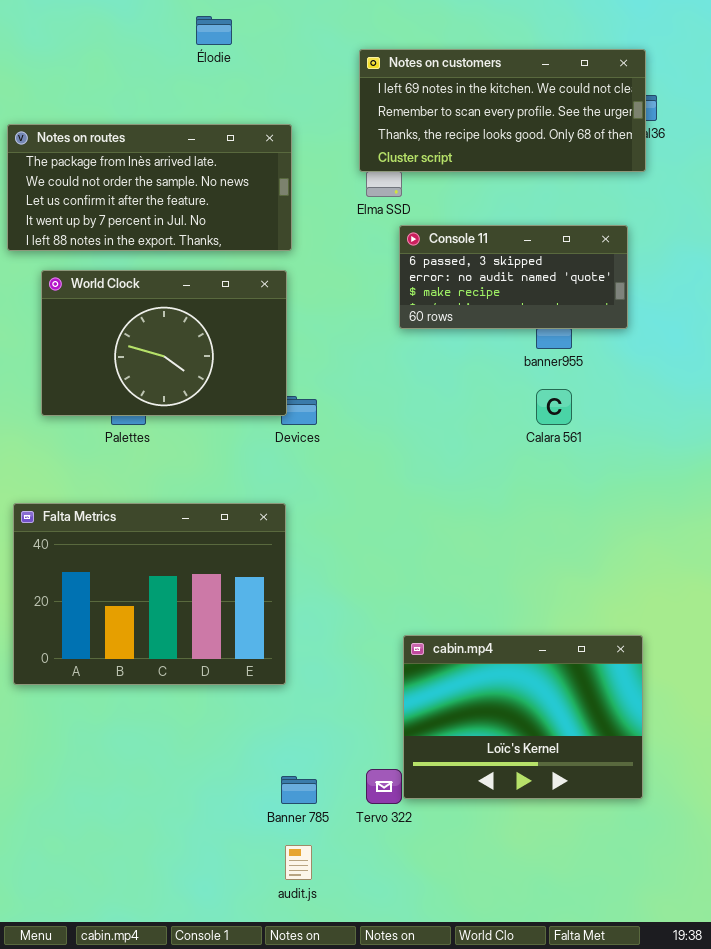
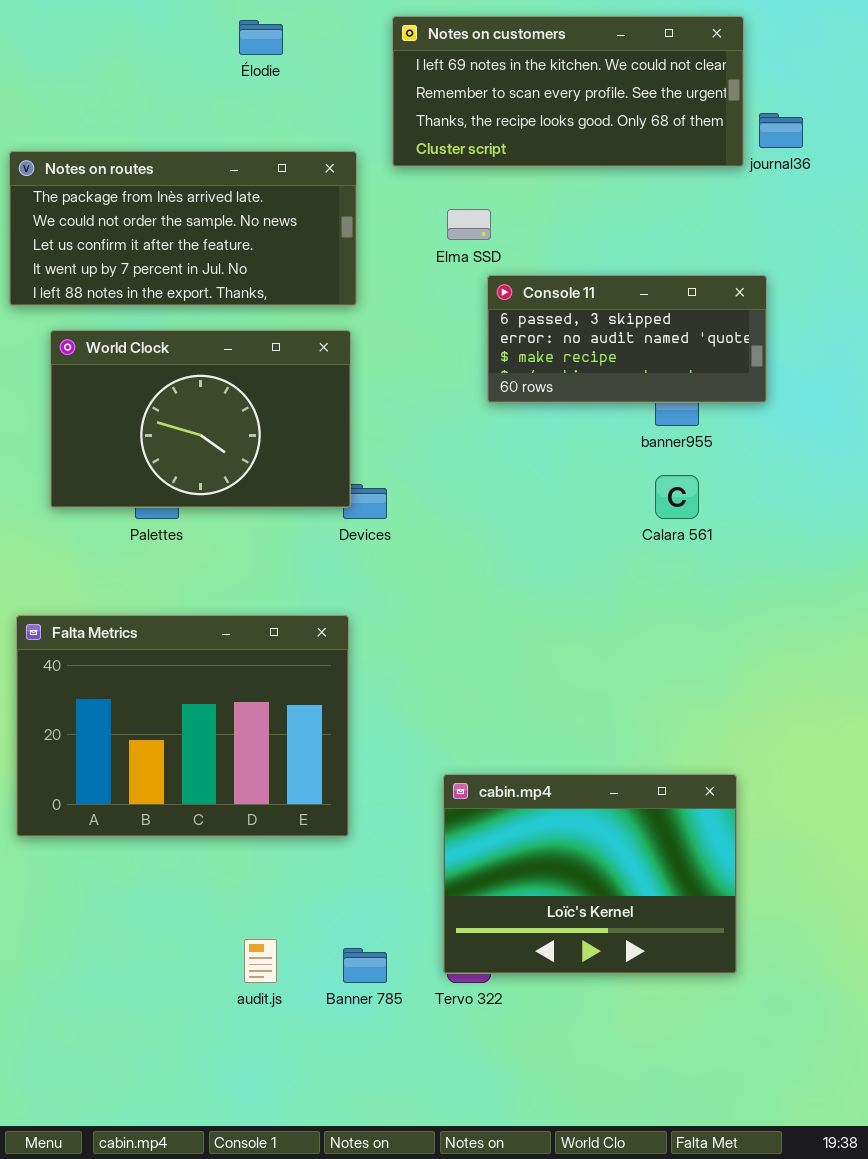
Notes on customers: [359,49,646,172] -> [392,16,744,167], moved
cabin.mp4: [403,635,643,799] -> [443,774,737,974], moved
audit.js: [285,845,312,880] -> [244,939,277,983], moved

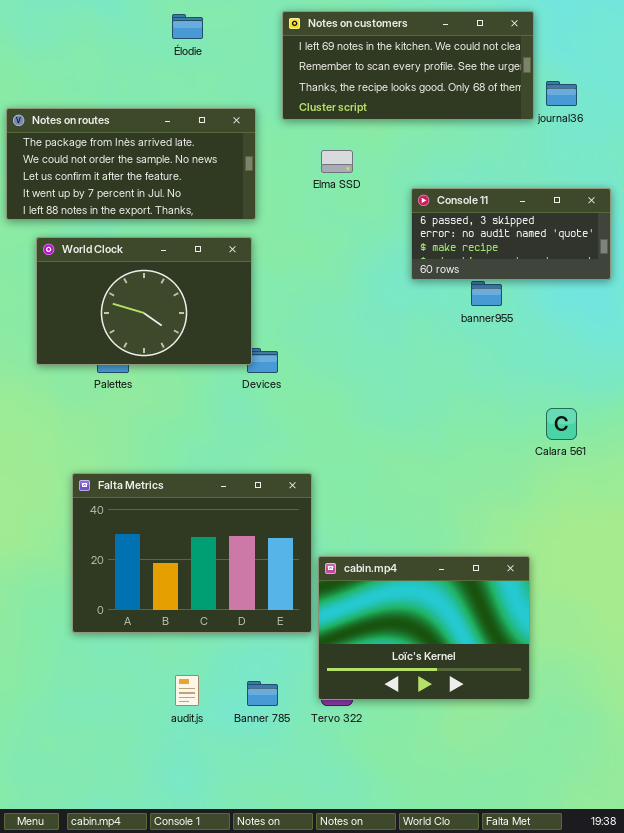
Console 11: [487,275,767,403] -> [411,188,611,280], moved
Calara 561: [655,475,699,519] -> [546,408,577,440], moved
Falta Metrics: [16,615,349,837] -> [72,473,312,633], moved

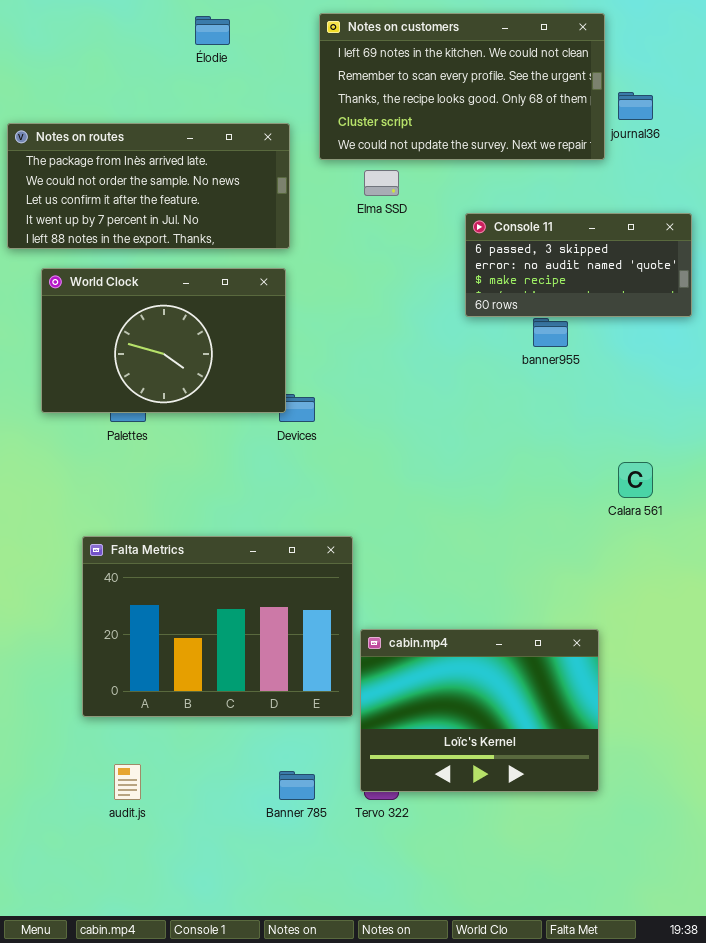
Notes on customers: [282,11,534,120] -> [319,13,605,160], resized
audit.js: [175,675,199,706] -> [114,764,141,800], moved

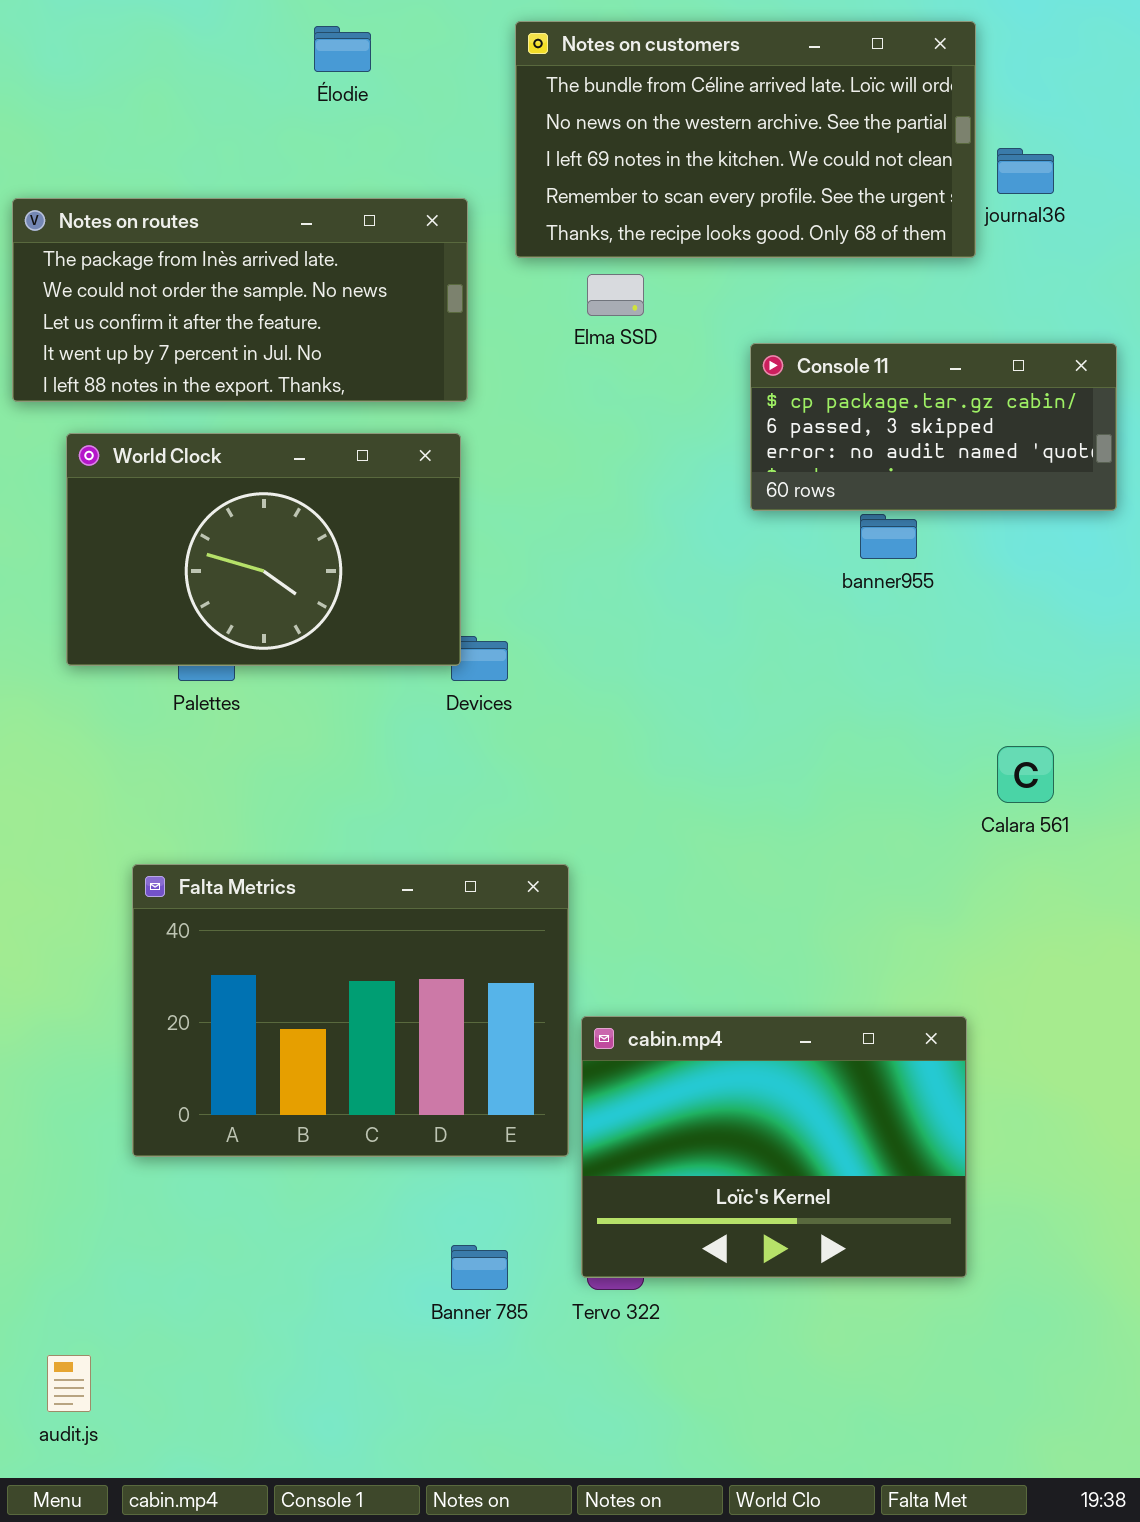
Notes on customers: [319,13,605,160] -> [515,21,976,258], scrolled up 2 rows
Console 11: [465,213,692,317] -> [750,343,1117,511], scrolled up 1 row
audit.js: [114,764,141,800] -> [47,1355,91,1412], moved

